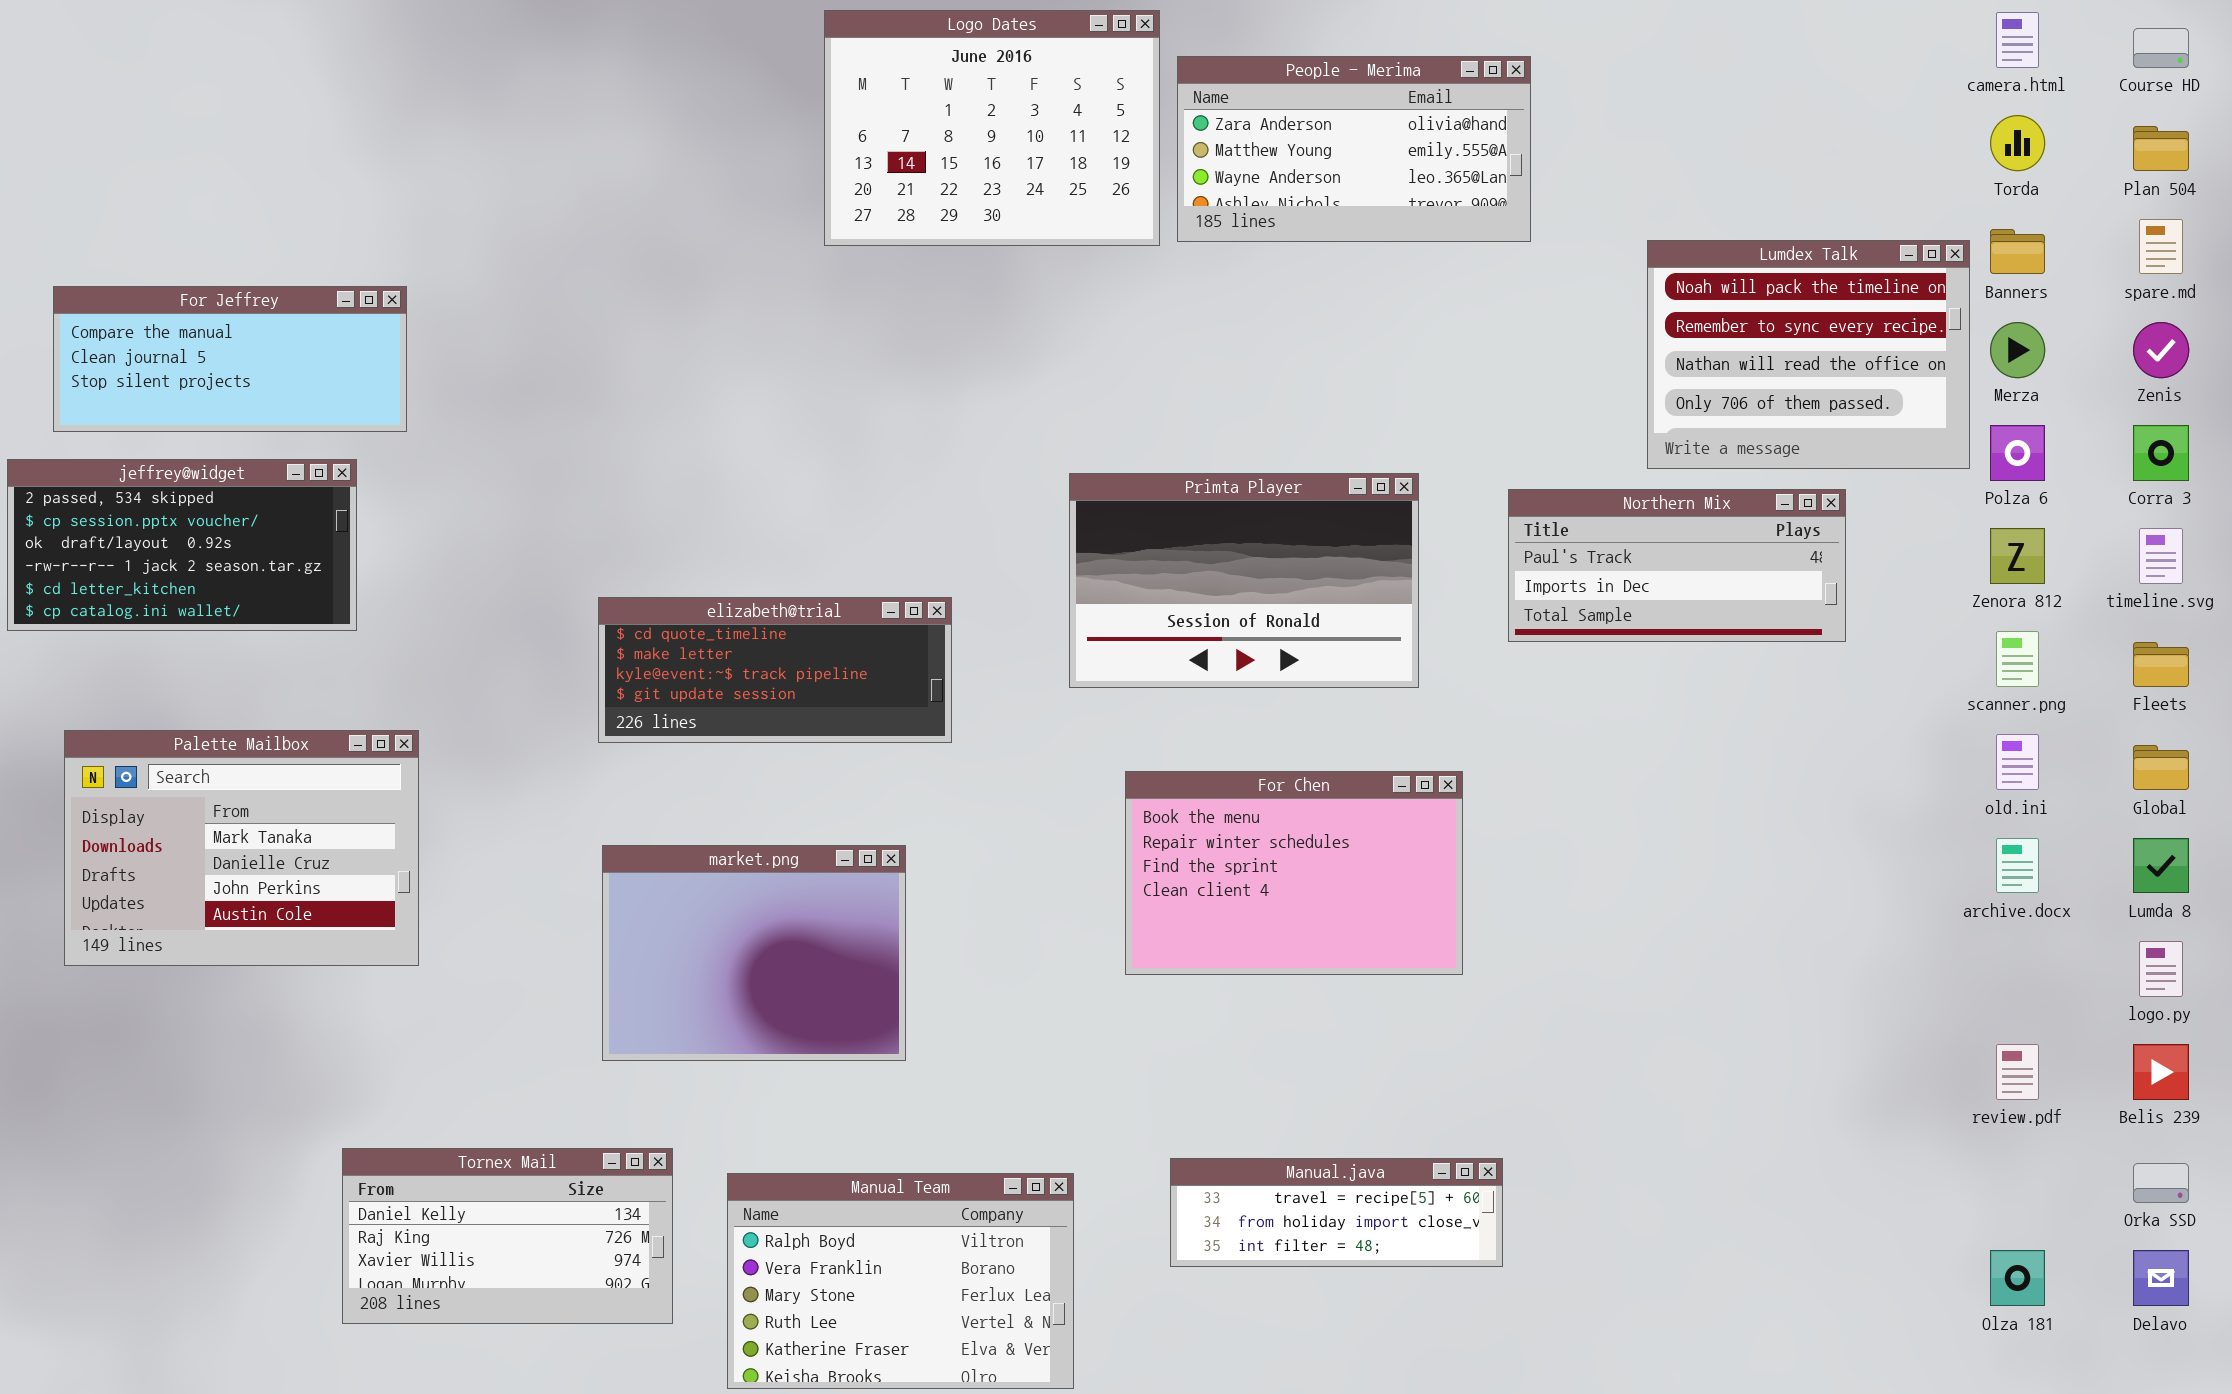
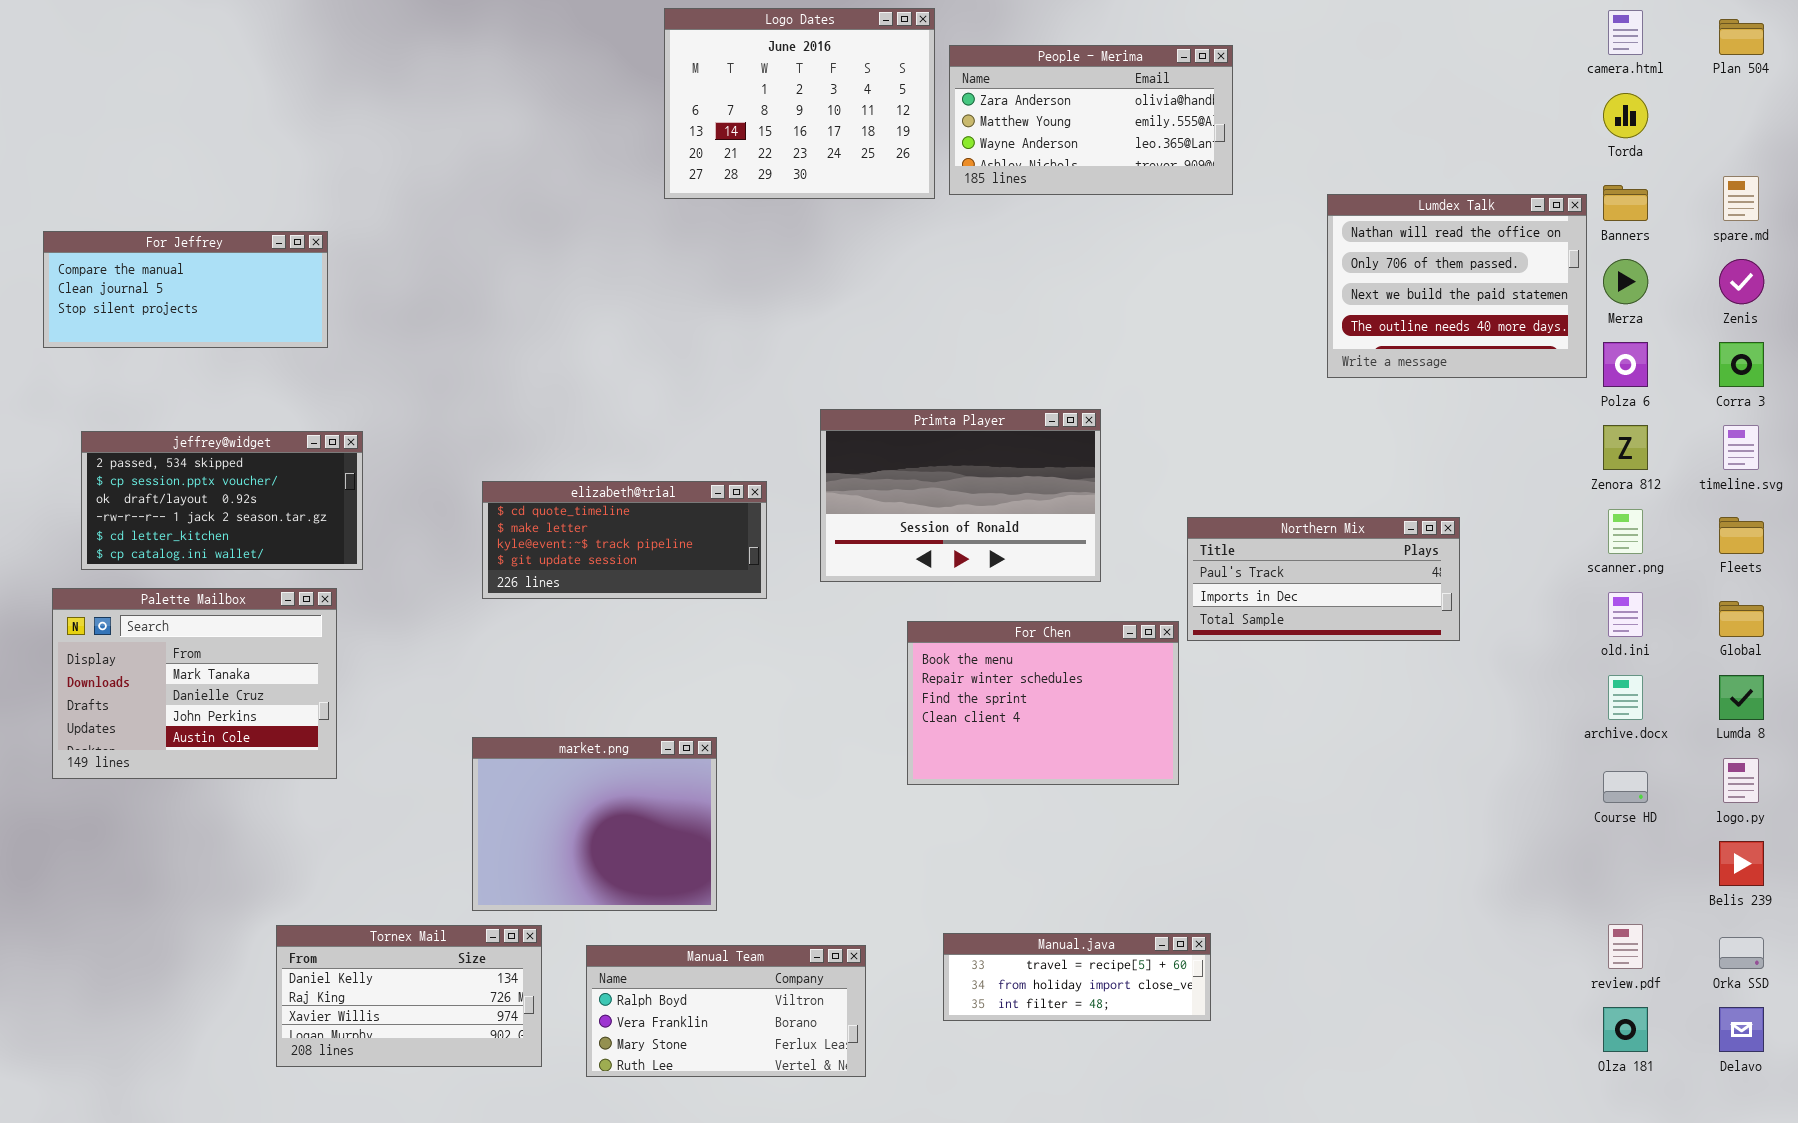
Course HD: [2133,28,2189,68] -> [1603,771,1648,803], moved
Plan 504: [2133,126,2189,171] -> [1719,19,1764,55], moved
Lumdex Talk: [1647,240,1970,469] -> [1327,194,1587,378], scrolled down 2 rows
jeffrey@widget: [7,459,357,631] -> [81,431,363,570], moved
Primta Player: [1069,473,1419,688] -> [820,409,1101,582], moved
Northern Mix: [1508,489,1846,642] -> [1187,517,1460,641], moved
market.png: [602,845,906,1061] -> [472,737,717,911], moved
review.pdf: [1996,1044,2039,1100] -> [1608,924,1643,969], moved
Manual Team: [727,1173,1074,1389] -> [586,945,866,1077], resized

